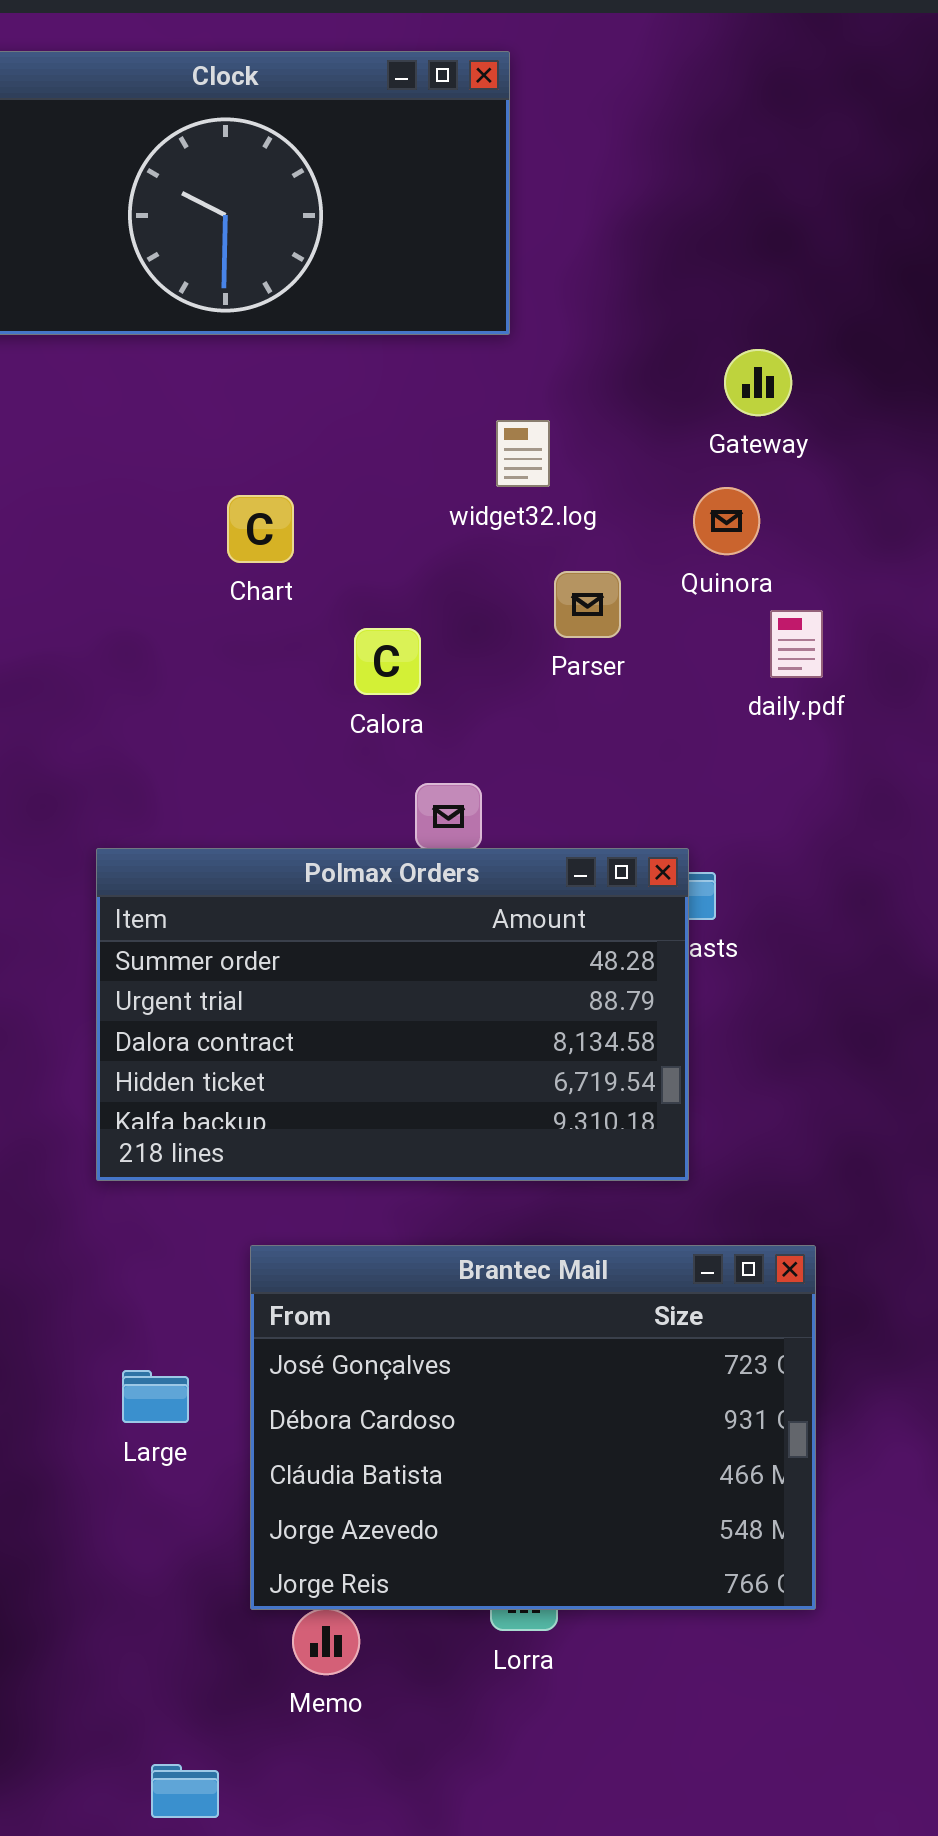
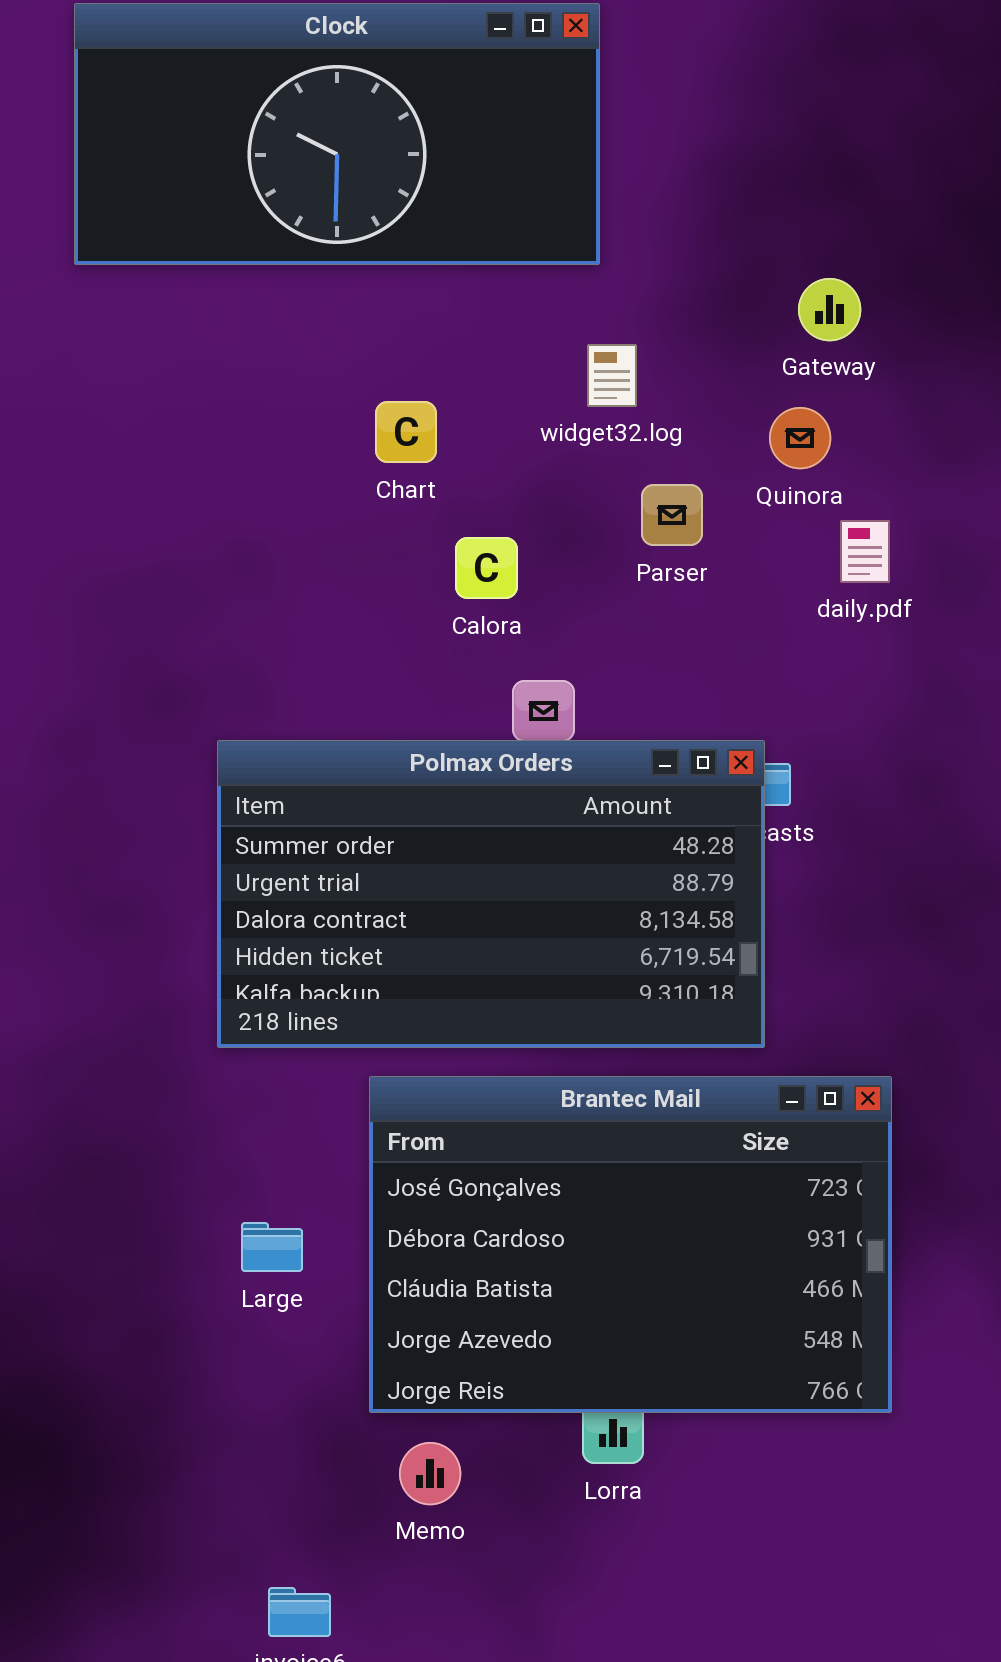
Chart: [227,495,294,563] -> [375,401,437,463], moved
Brantec Mail: [250,1245,816,1610] -> [369,1076,892,1413], moved

